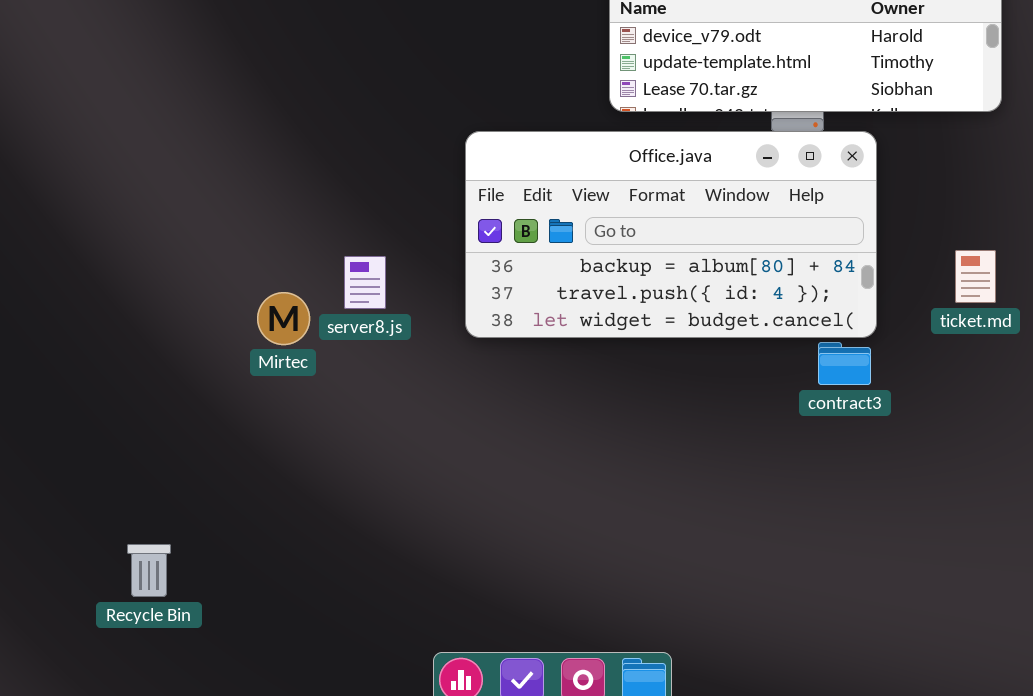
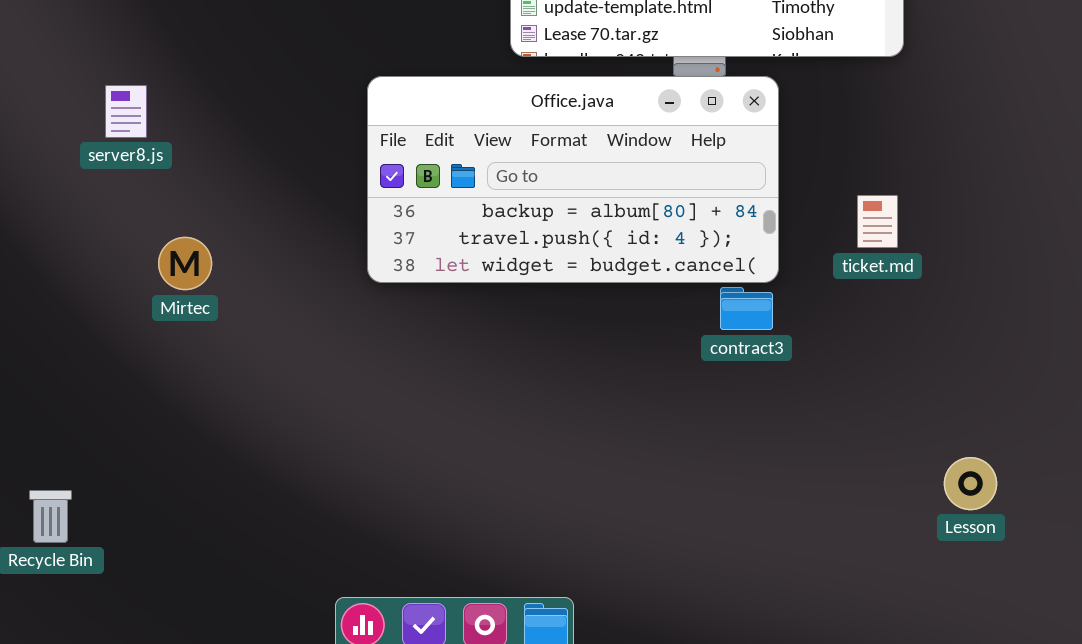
server8.js: [344,256,386,309] -> [105,85,147,138], moved

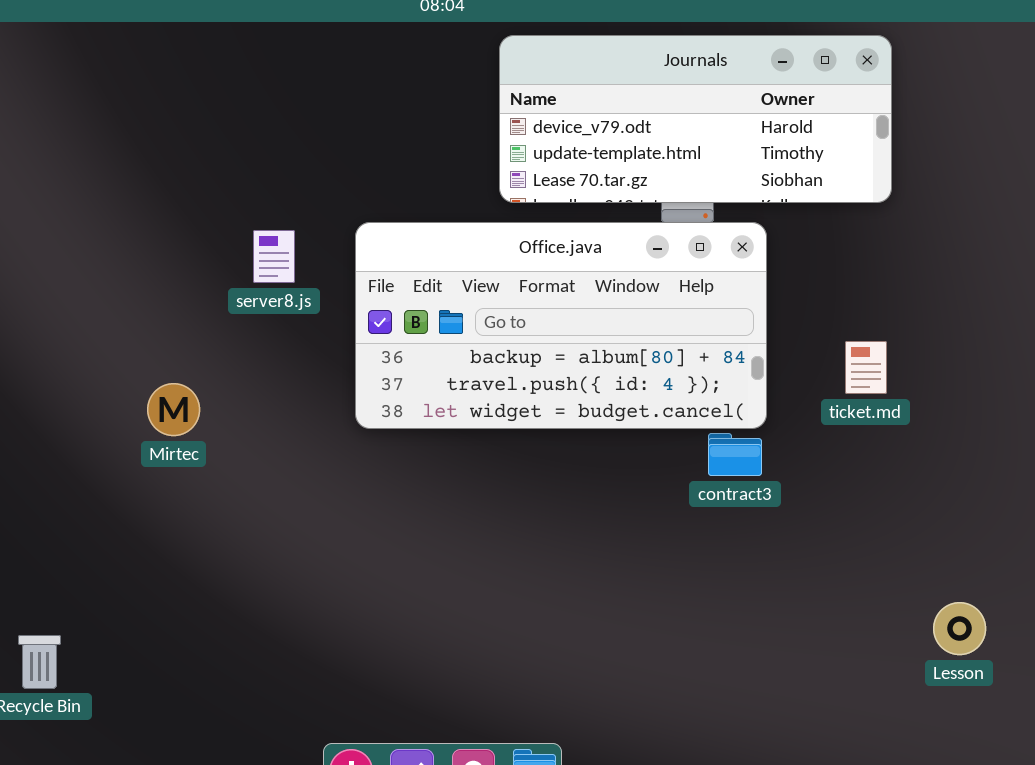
server8.js: [105,85,147,138] -> [253,230,295,283], moved

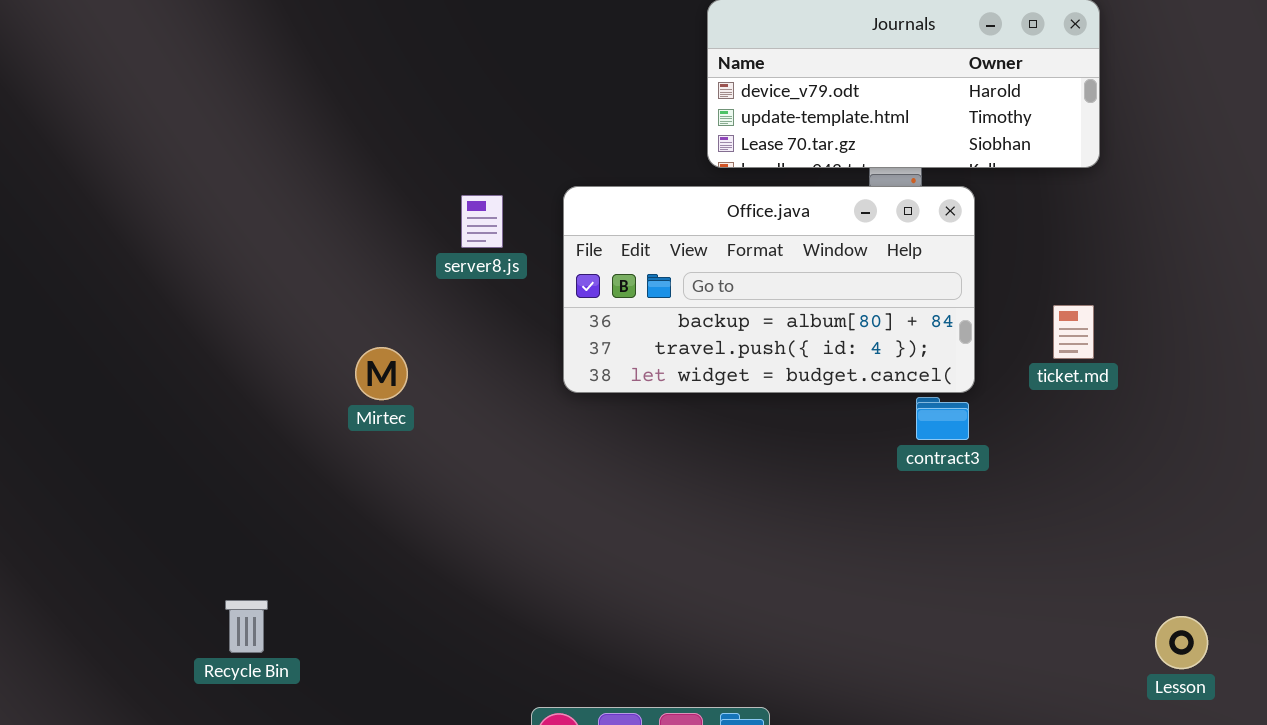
Lesson: [933,602,986,655] -> [1155,616,1208,669], moved

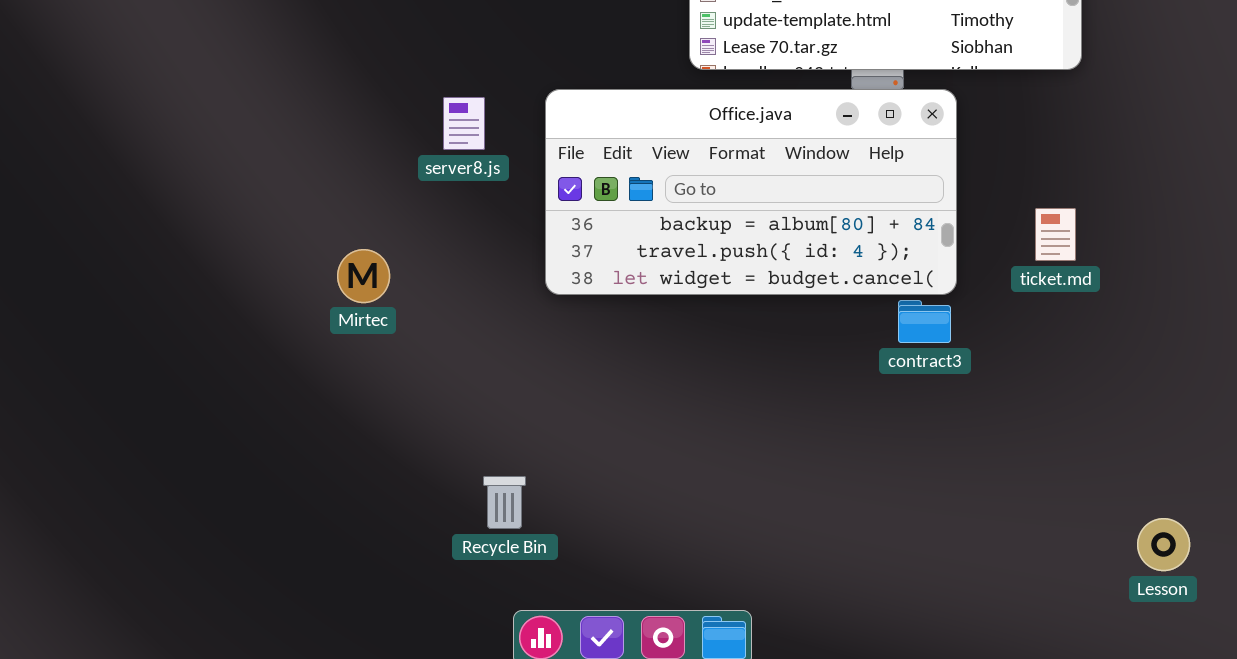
Recycle Bin: [225,600,268,653] -> [483,476,526,529], moved

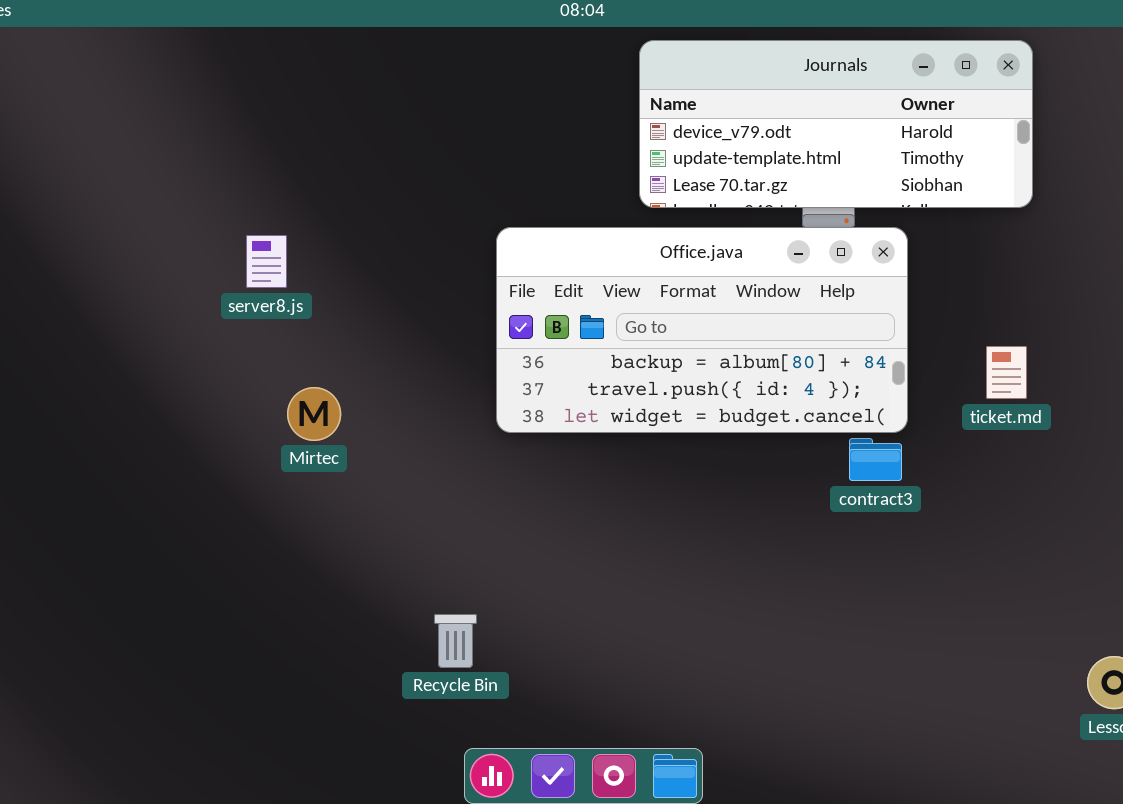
server8.js: [443,97,485,150] -> [246,235,287,288], moved

